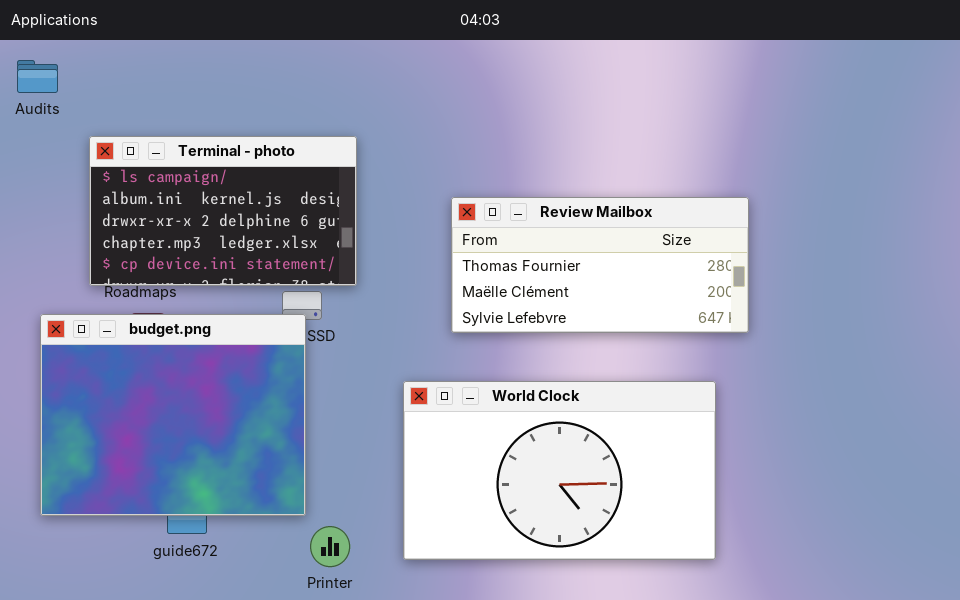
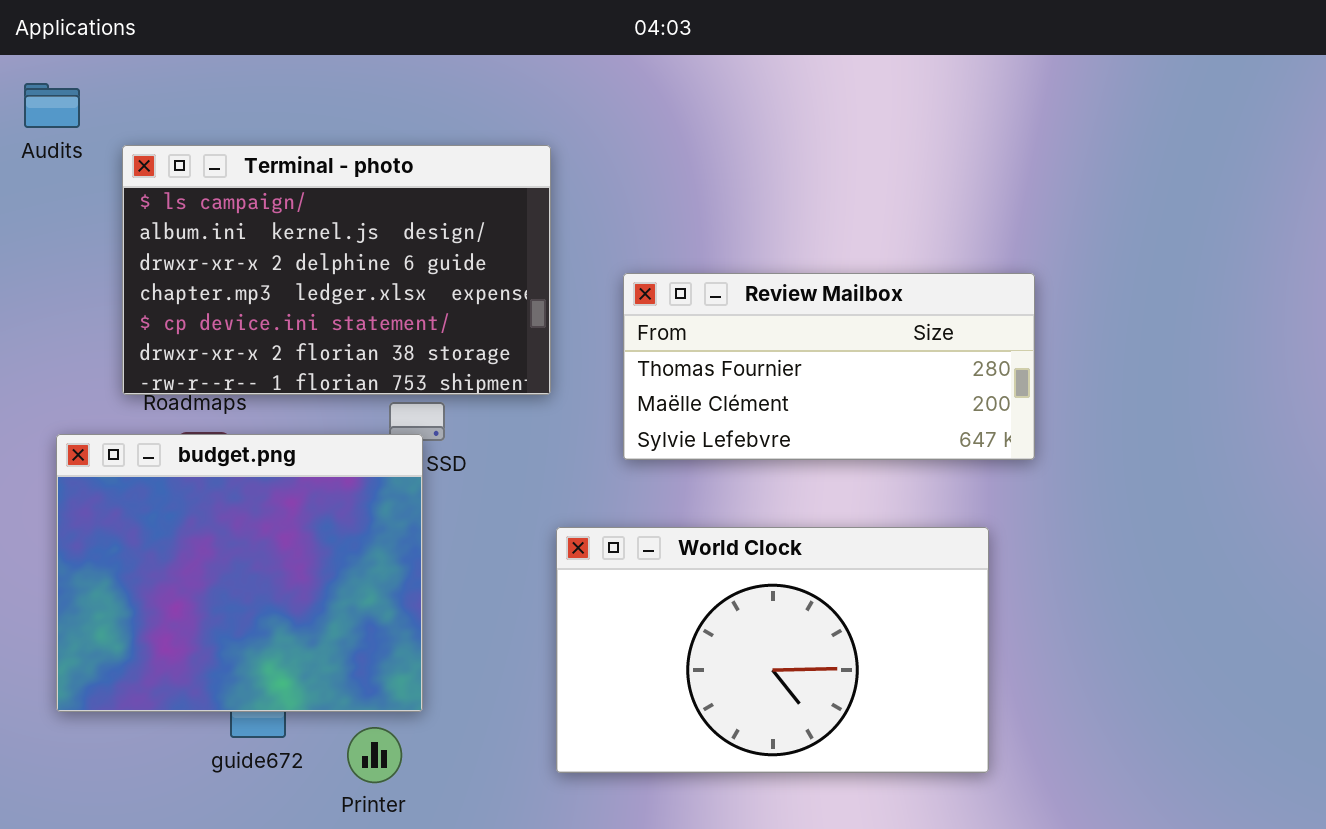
Terminal - photo: [89,136,357,286] -> [122,145,551,395], resized
Printer: [310,526,350,567] -> [347,727,402,783], moved

